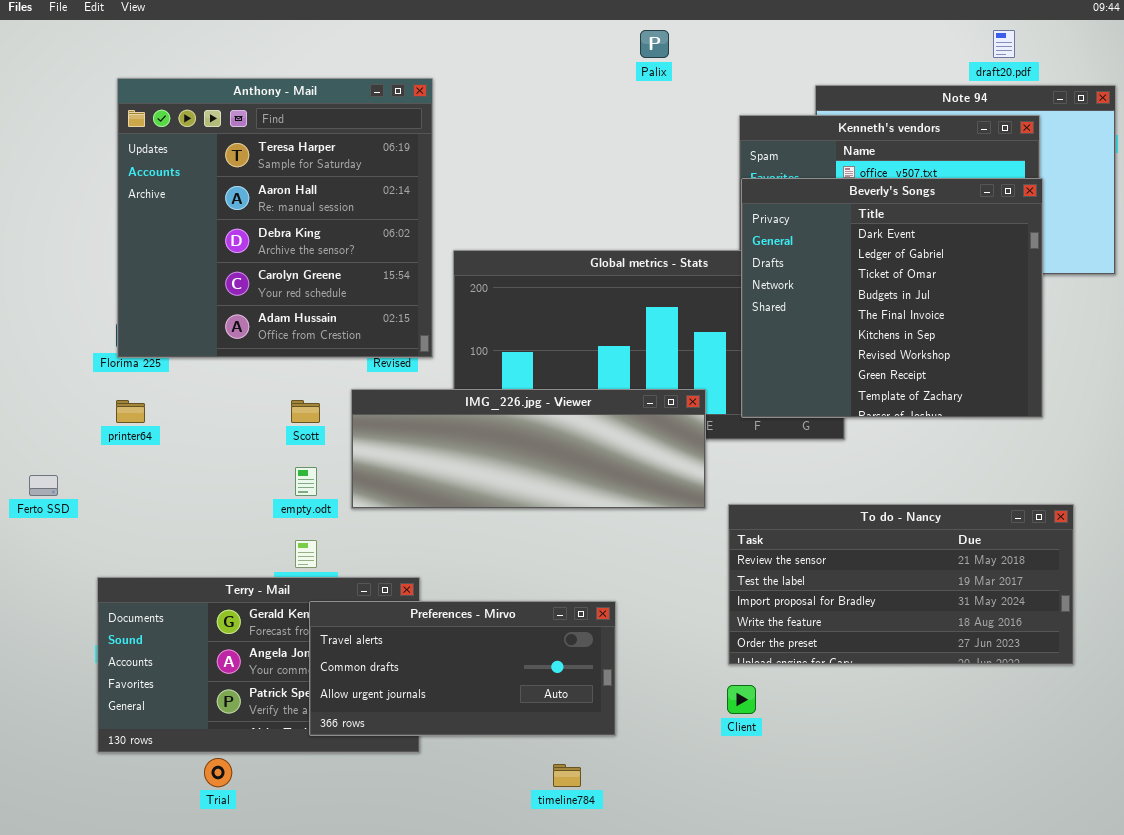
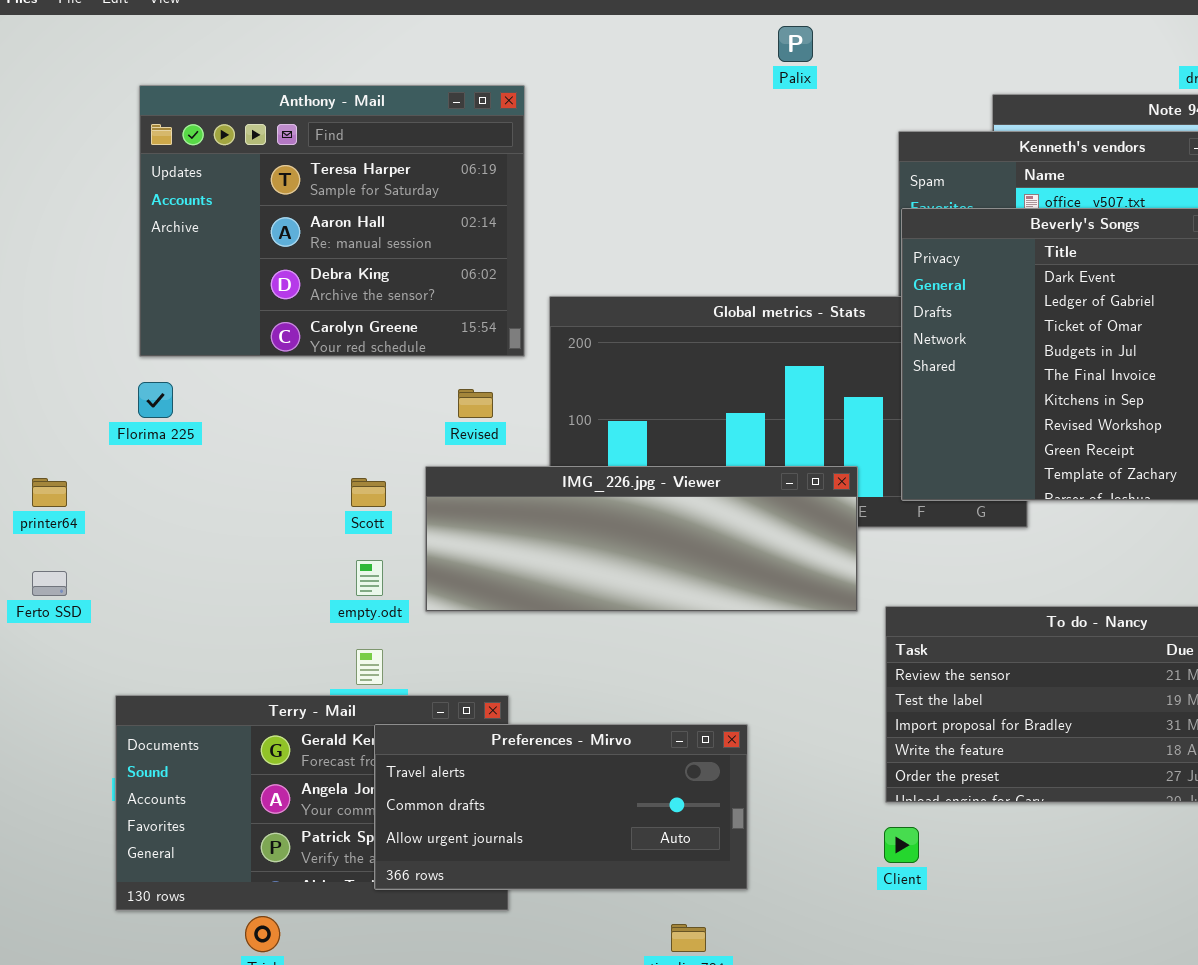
Anthony - Mail: [117,78,433,358] -> [139,85,525,357], resized
printer64: [116,400,145,423] -> [32,478,67,507], moved

